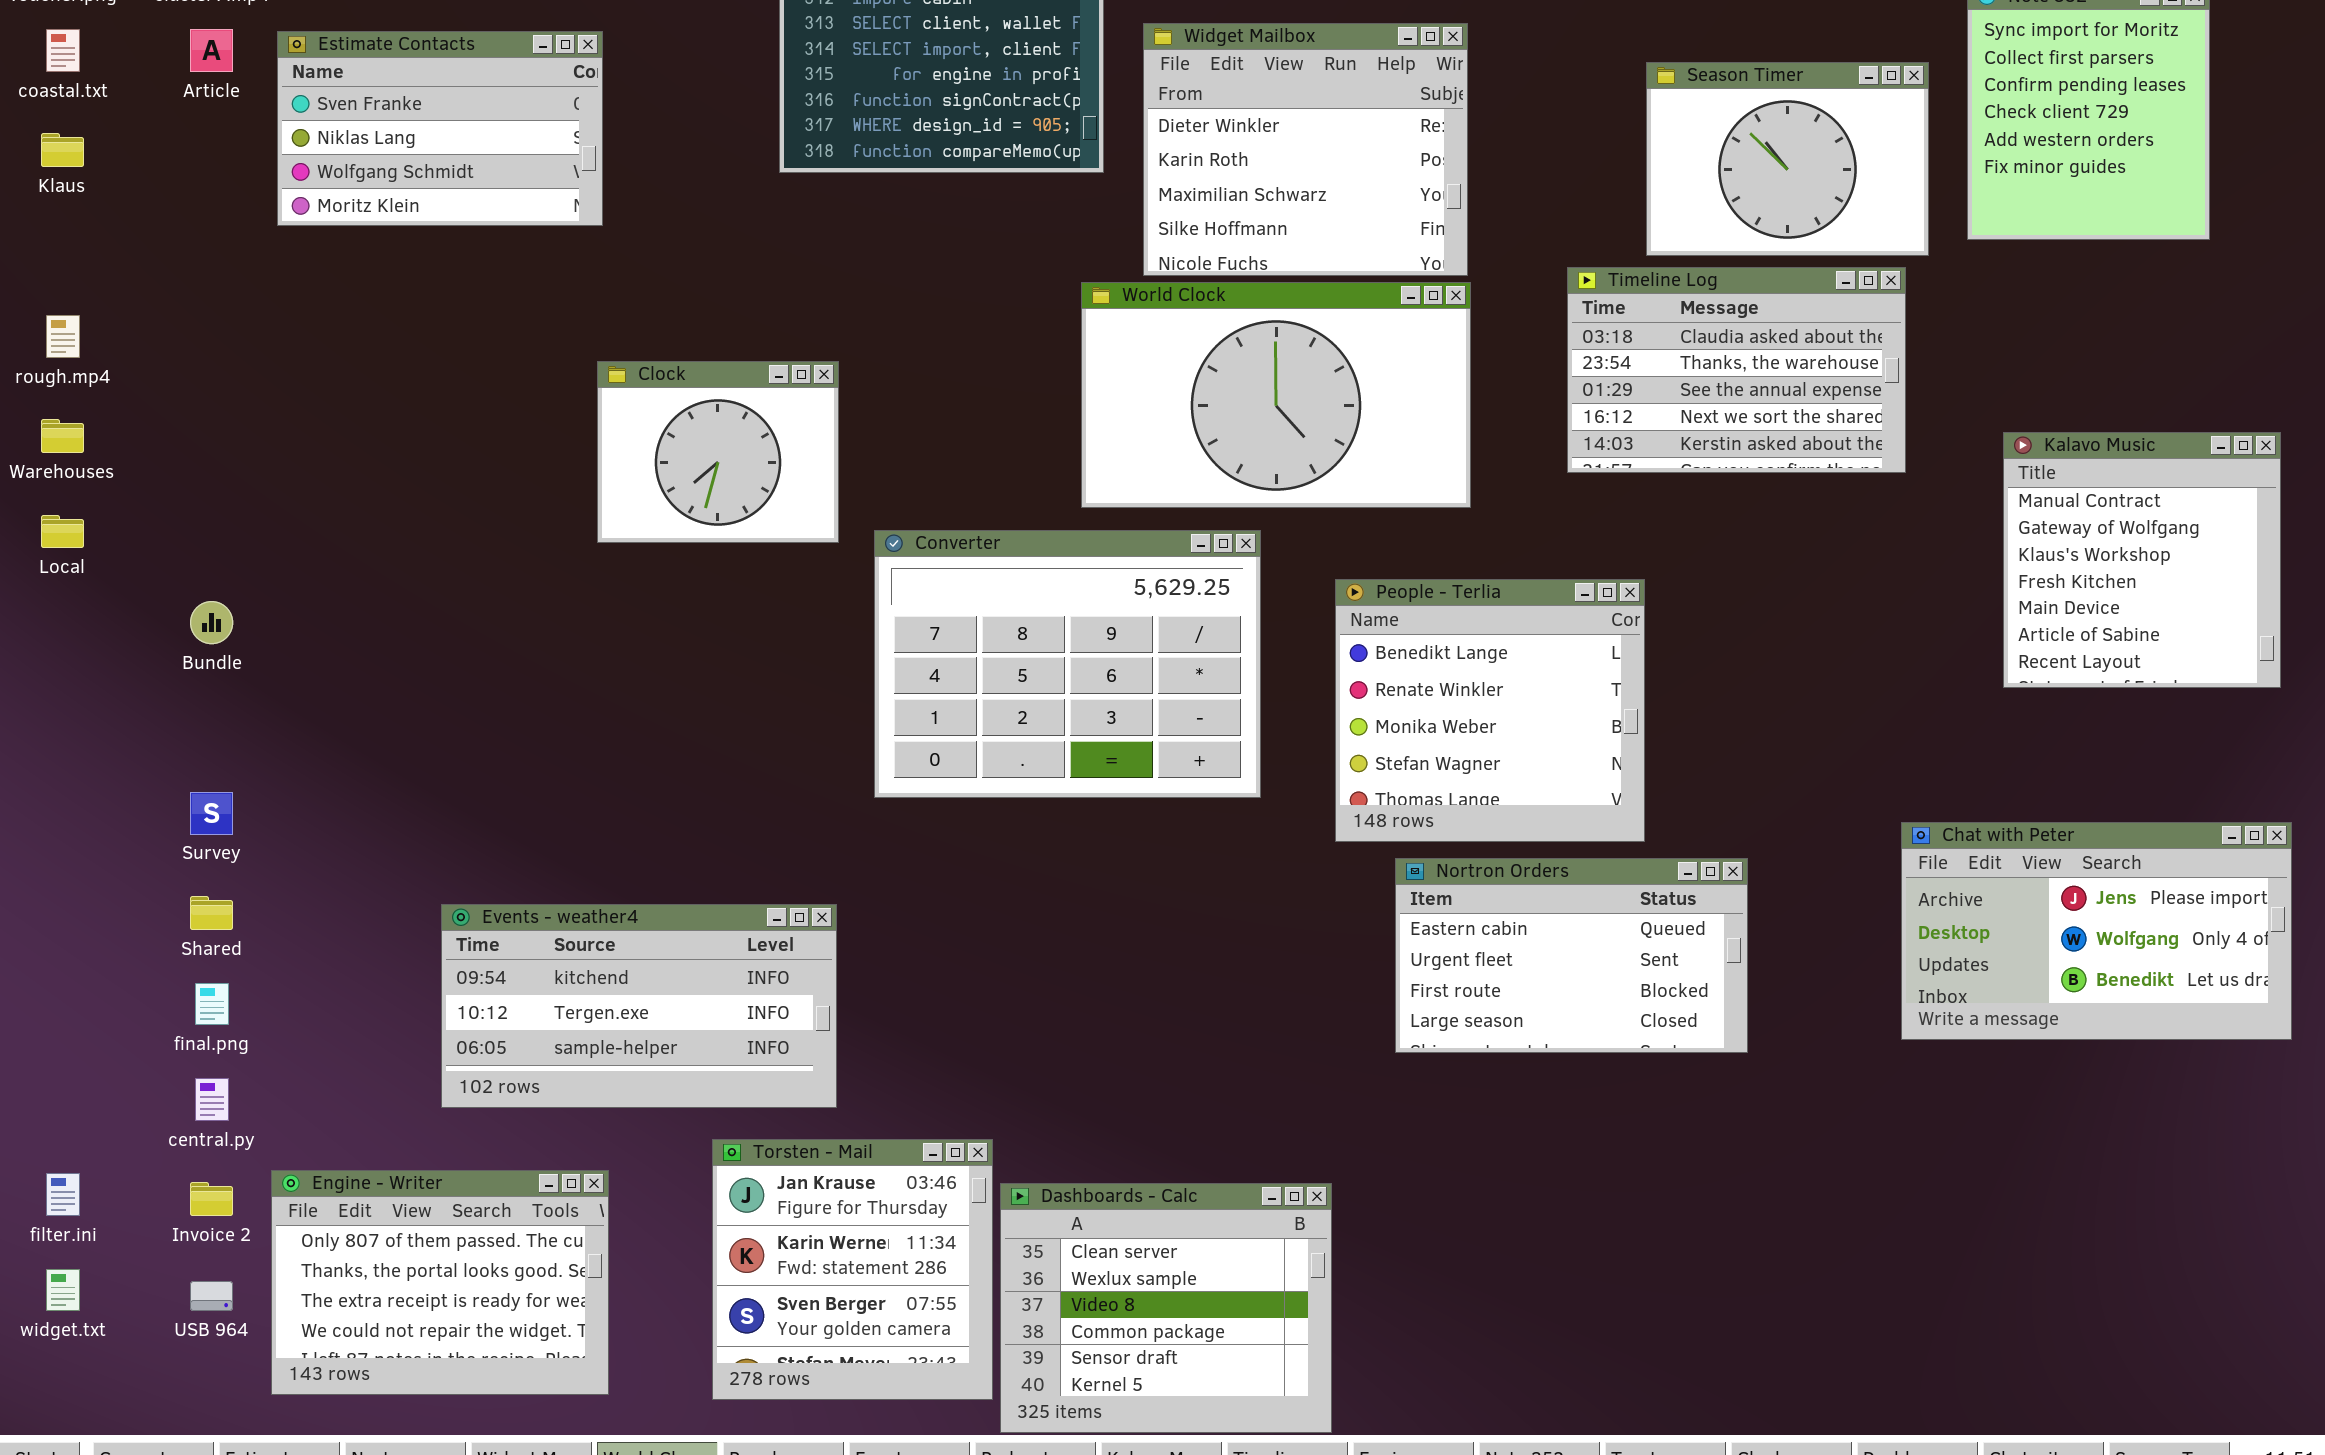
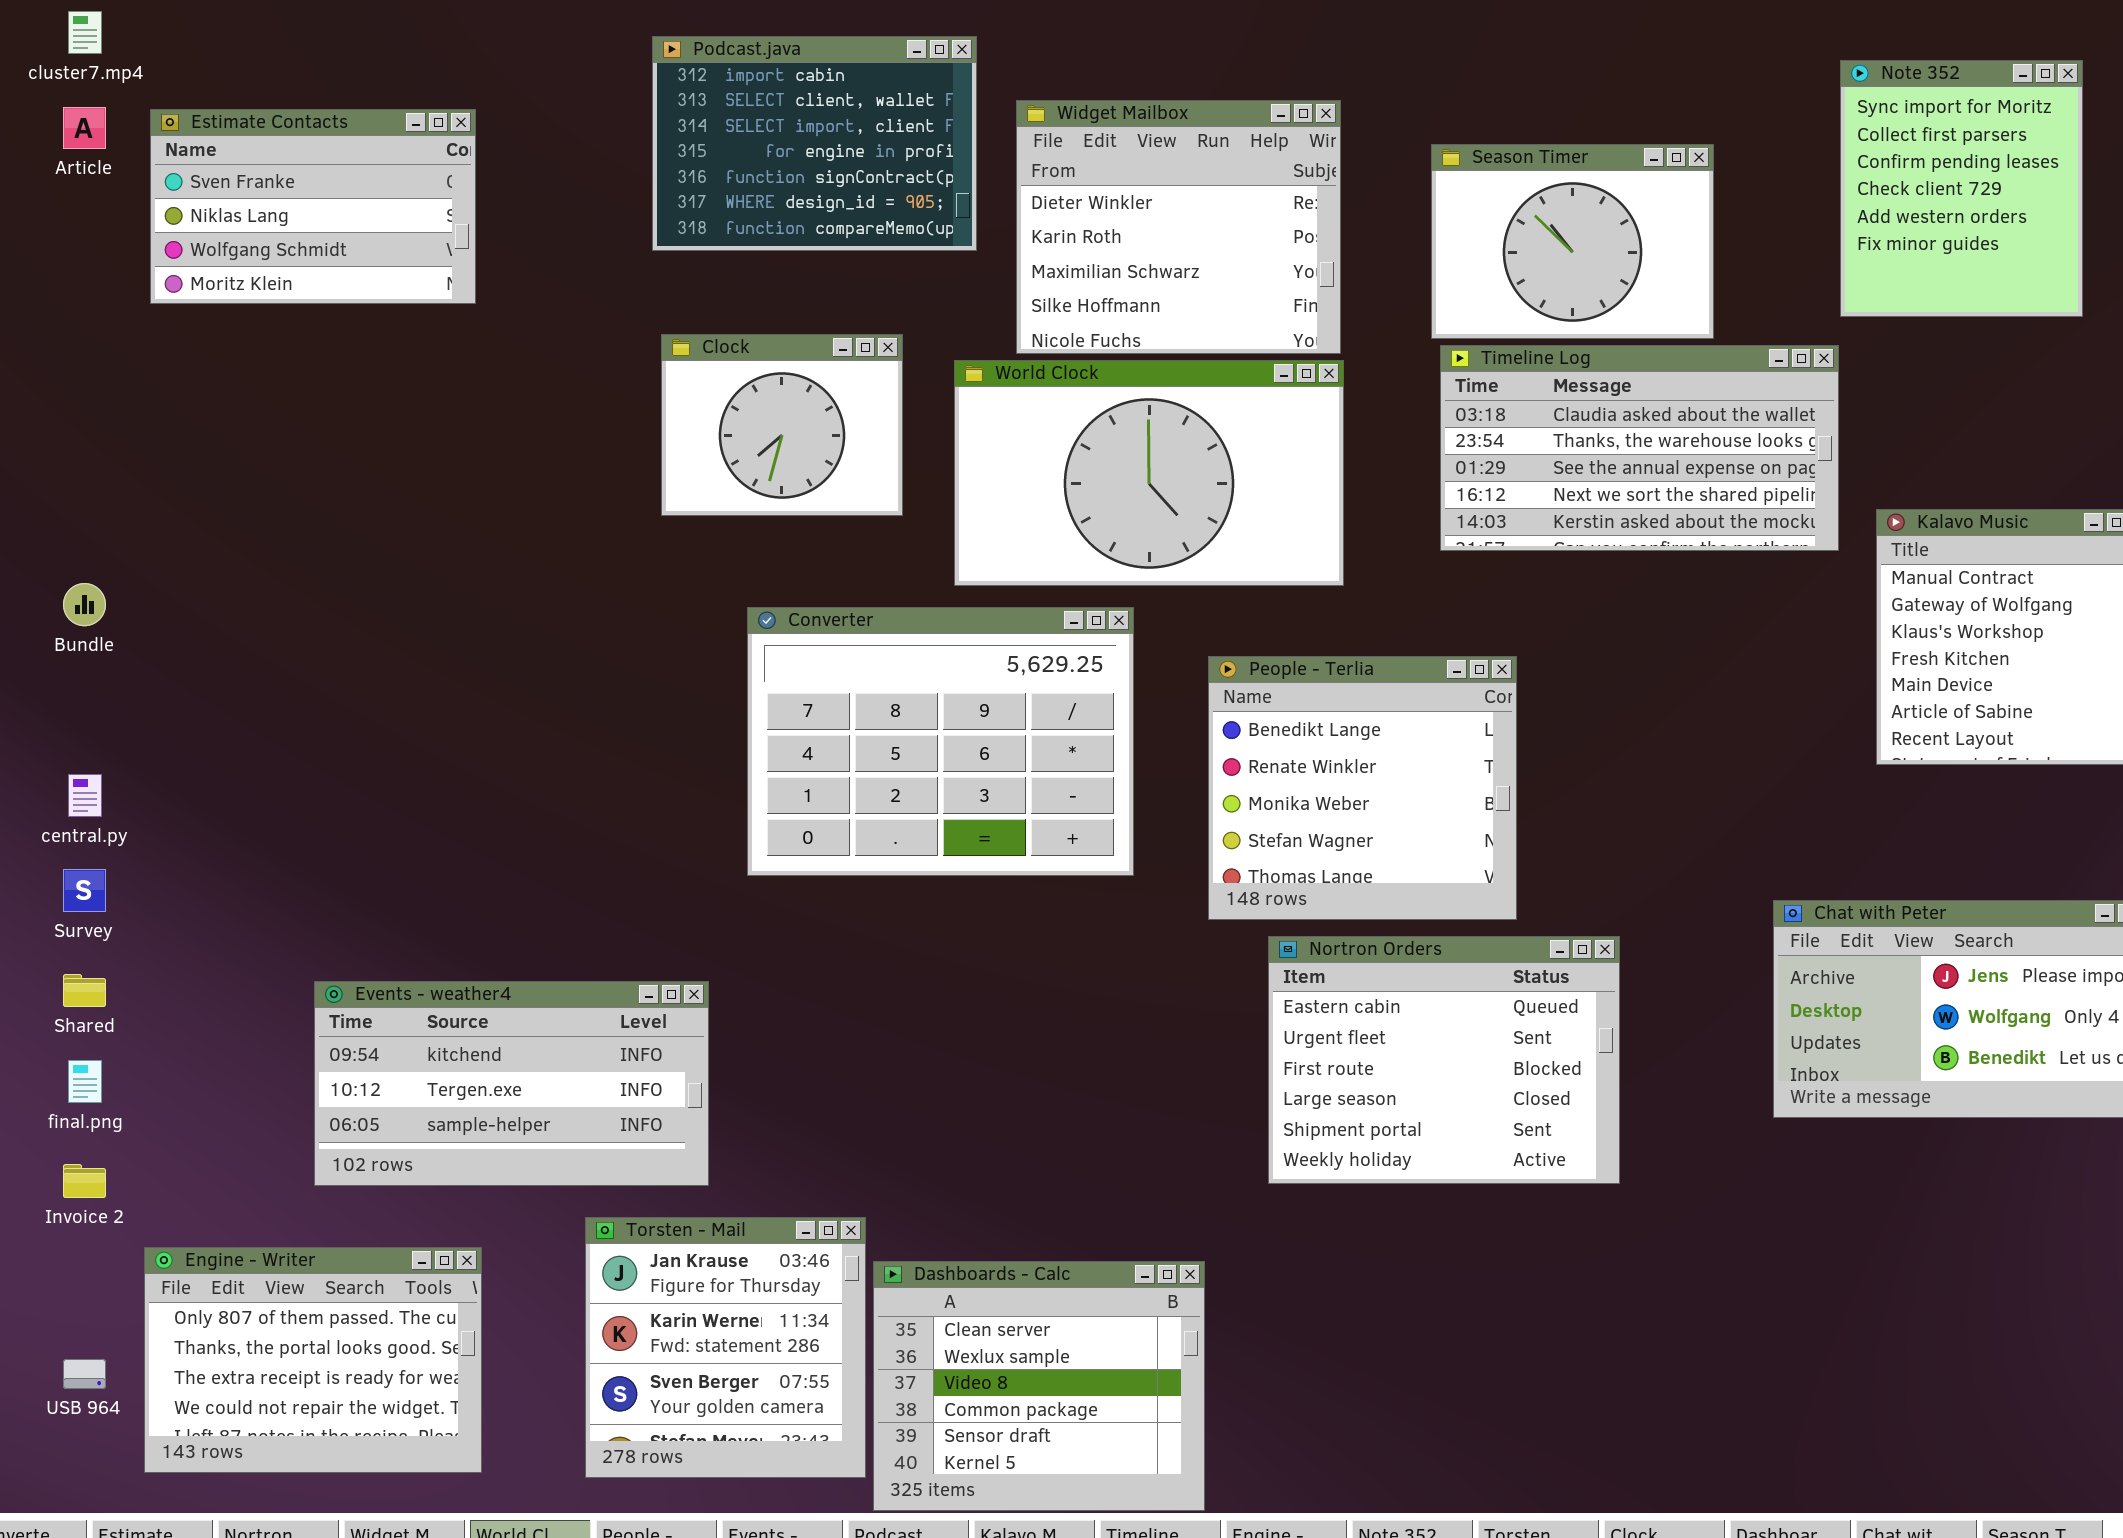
Season Timer: [1646,62,1929,256] -> [1431,144,1714,339], moved
Timeline Log: [1567,267,1906,473] -> [1440,345,1839,551], resized
Clock: [597,361,839,543] -> [661,334,903,516], moved
Bundle: [190,601,233,644] -> [63,583,106,626], moved
Nortron Orders: [1395,858,1748,1053] -> [1268,936,1620,1184], resized
central.py: [195,1078,229,1121] -> [68,774,102,817], moved
Invoice 2: [190,1182,233,1216] -> [63,1164,106,1198], moved

